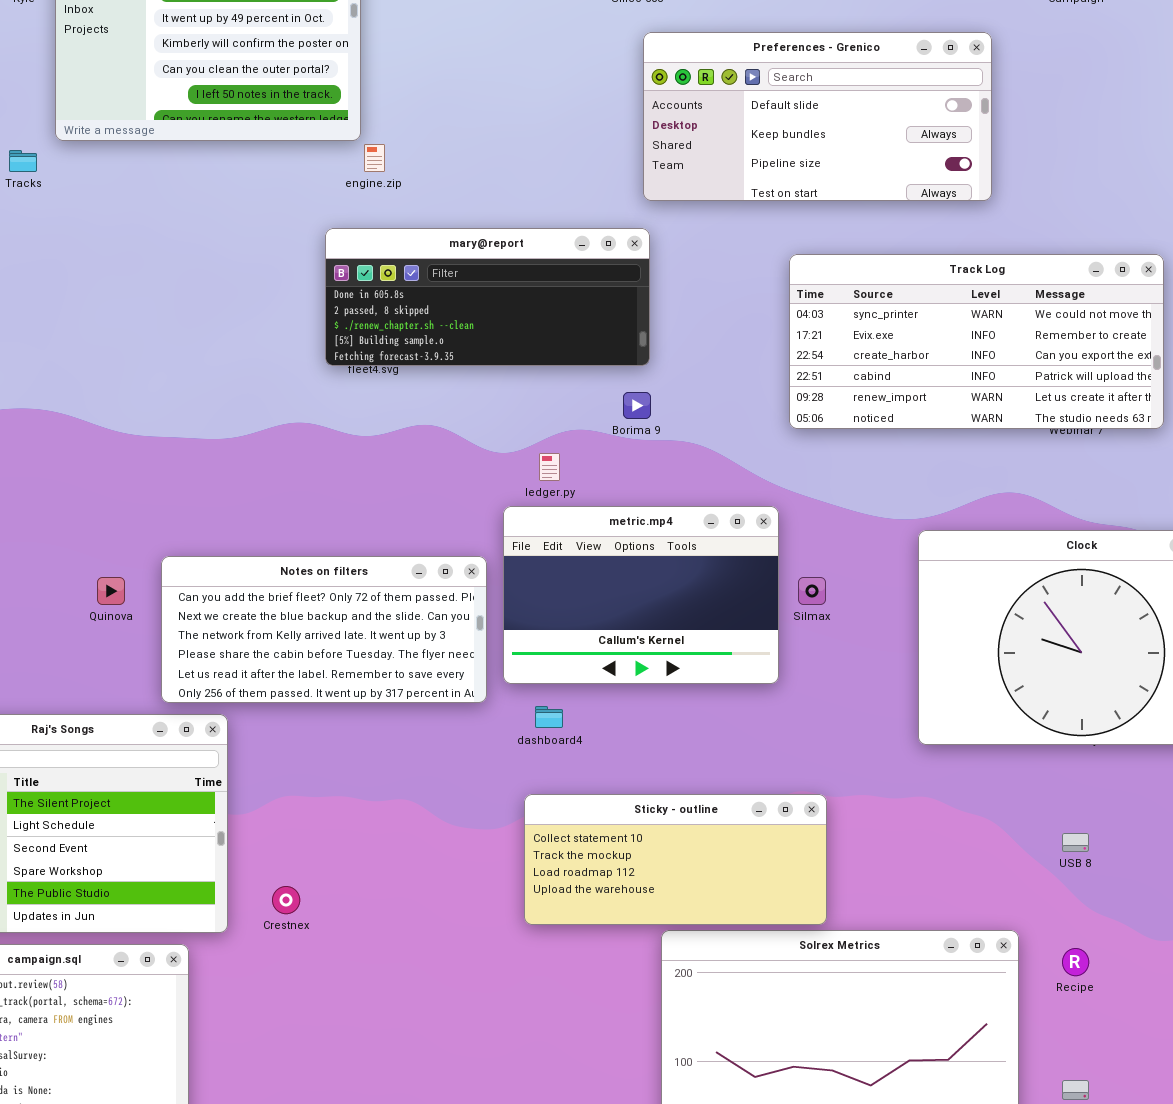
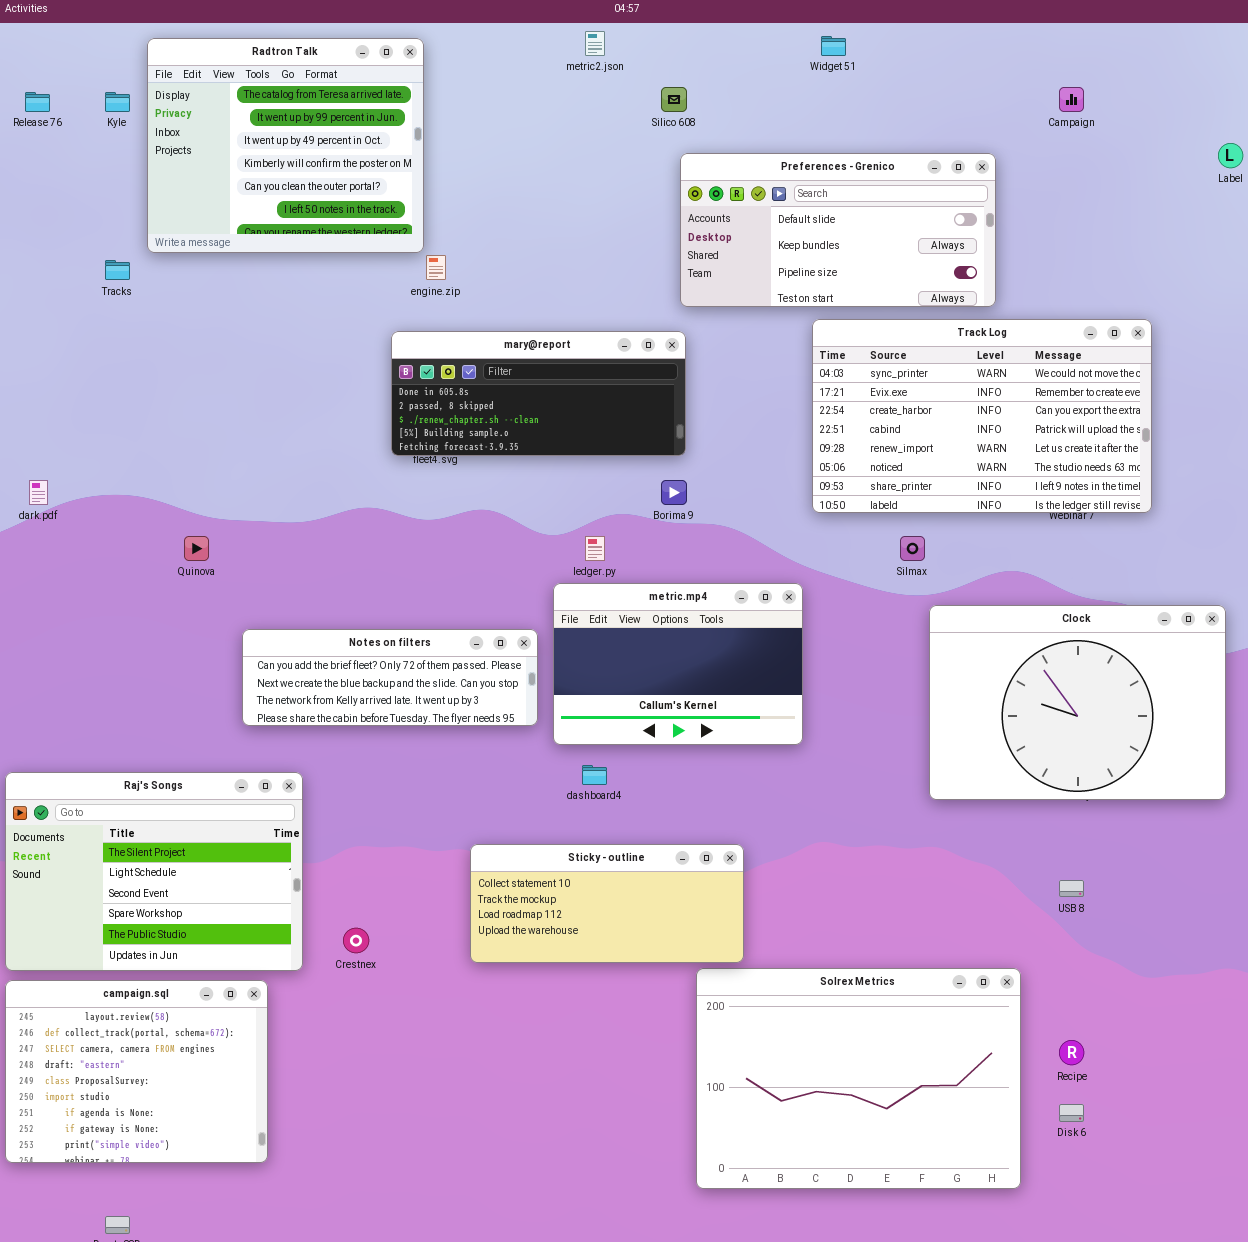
Track Log: [789,254,1164,429] -> [812,319,1152,513], resized
Notes on filters: [161,556,487,703] -> [242,629,538,726], resized
Quinova: [97,577,125,605] -> [184,536,209,561], moved
Silmax: [798,577,826,605] -> [900,536,925,561], moved
Sticky - outline: [524,794,827,925] -> [470,844,744,963], moved
Recipe: [1062,948,1089,976] -> [1059,1040,1084,1065], moved

